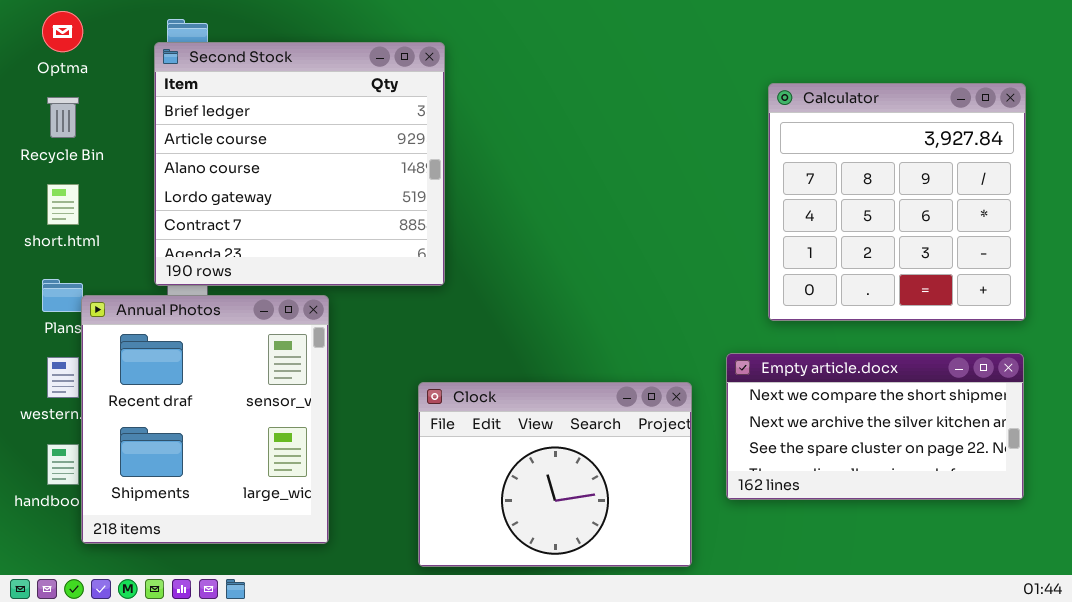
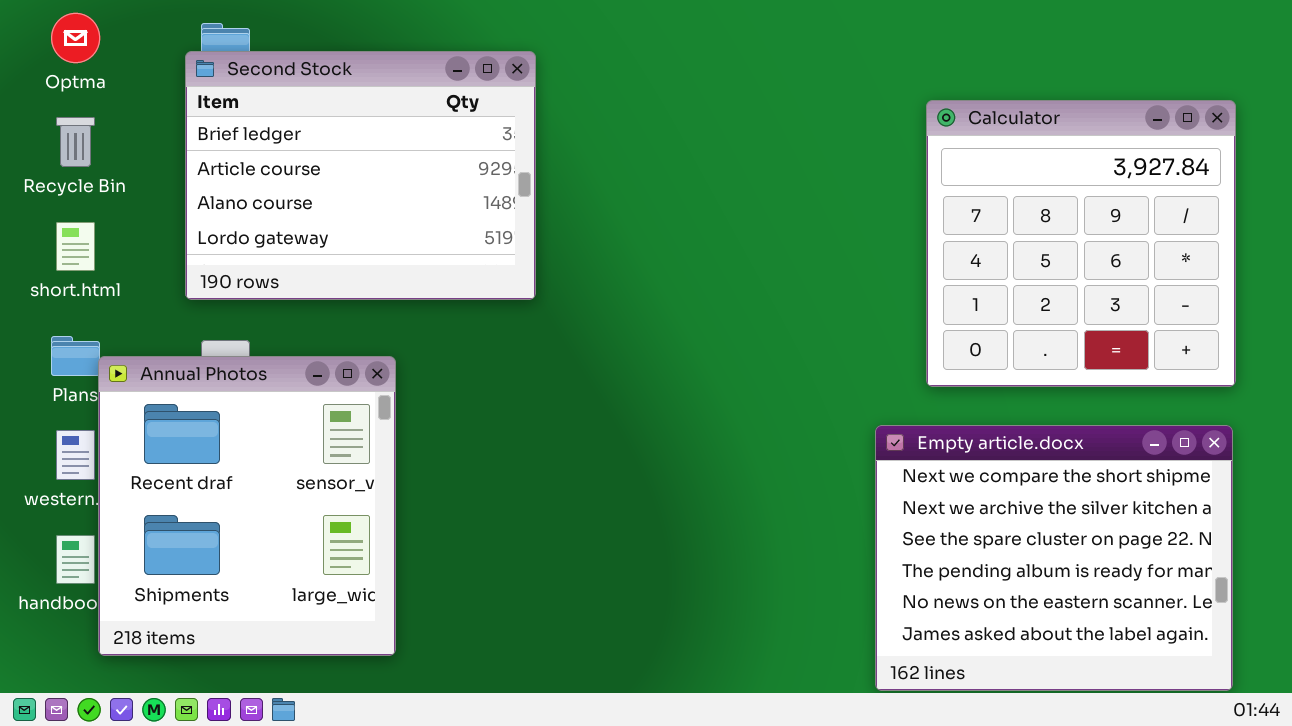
Second Stock: [154,42,445,286] -> [185,51,536,300], resized
Empty article.docx: [726,353,1024,500] -> [875,425,1233,691], resized
Clock: [418,382,692,567] -> none, closed

